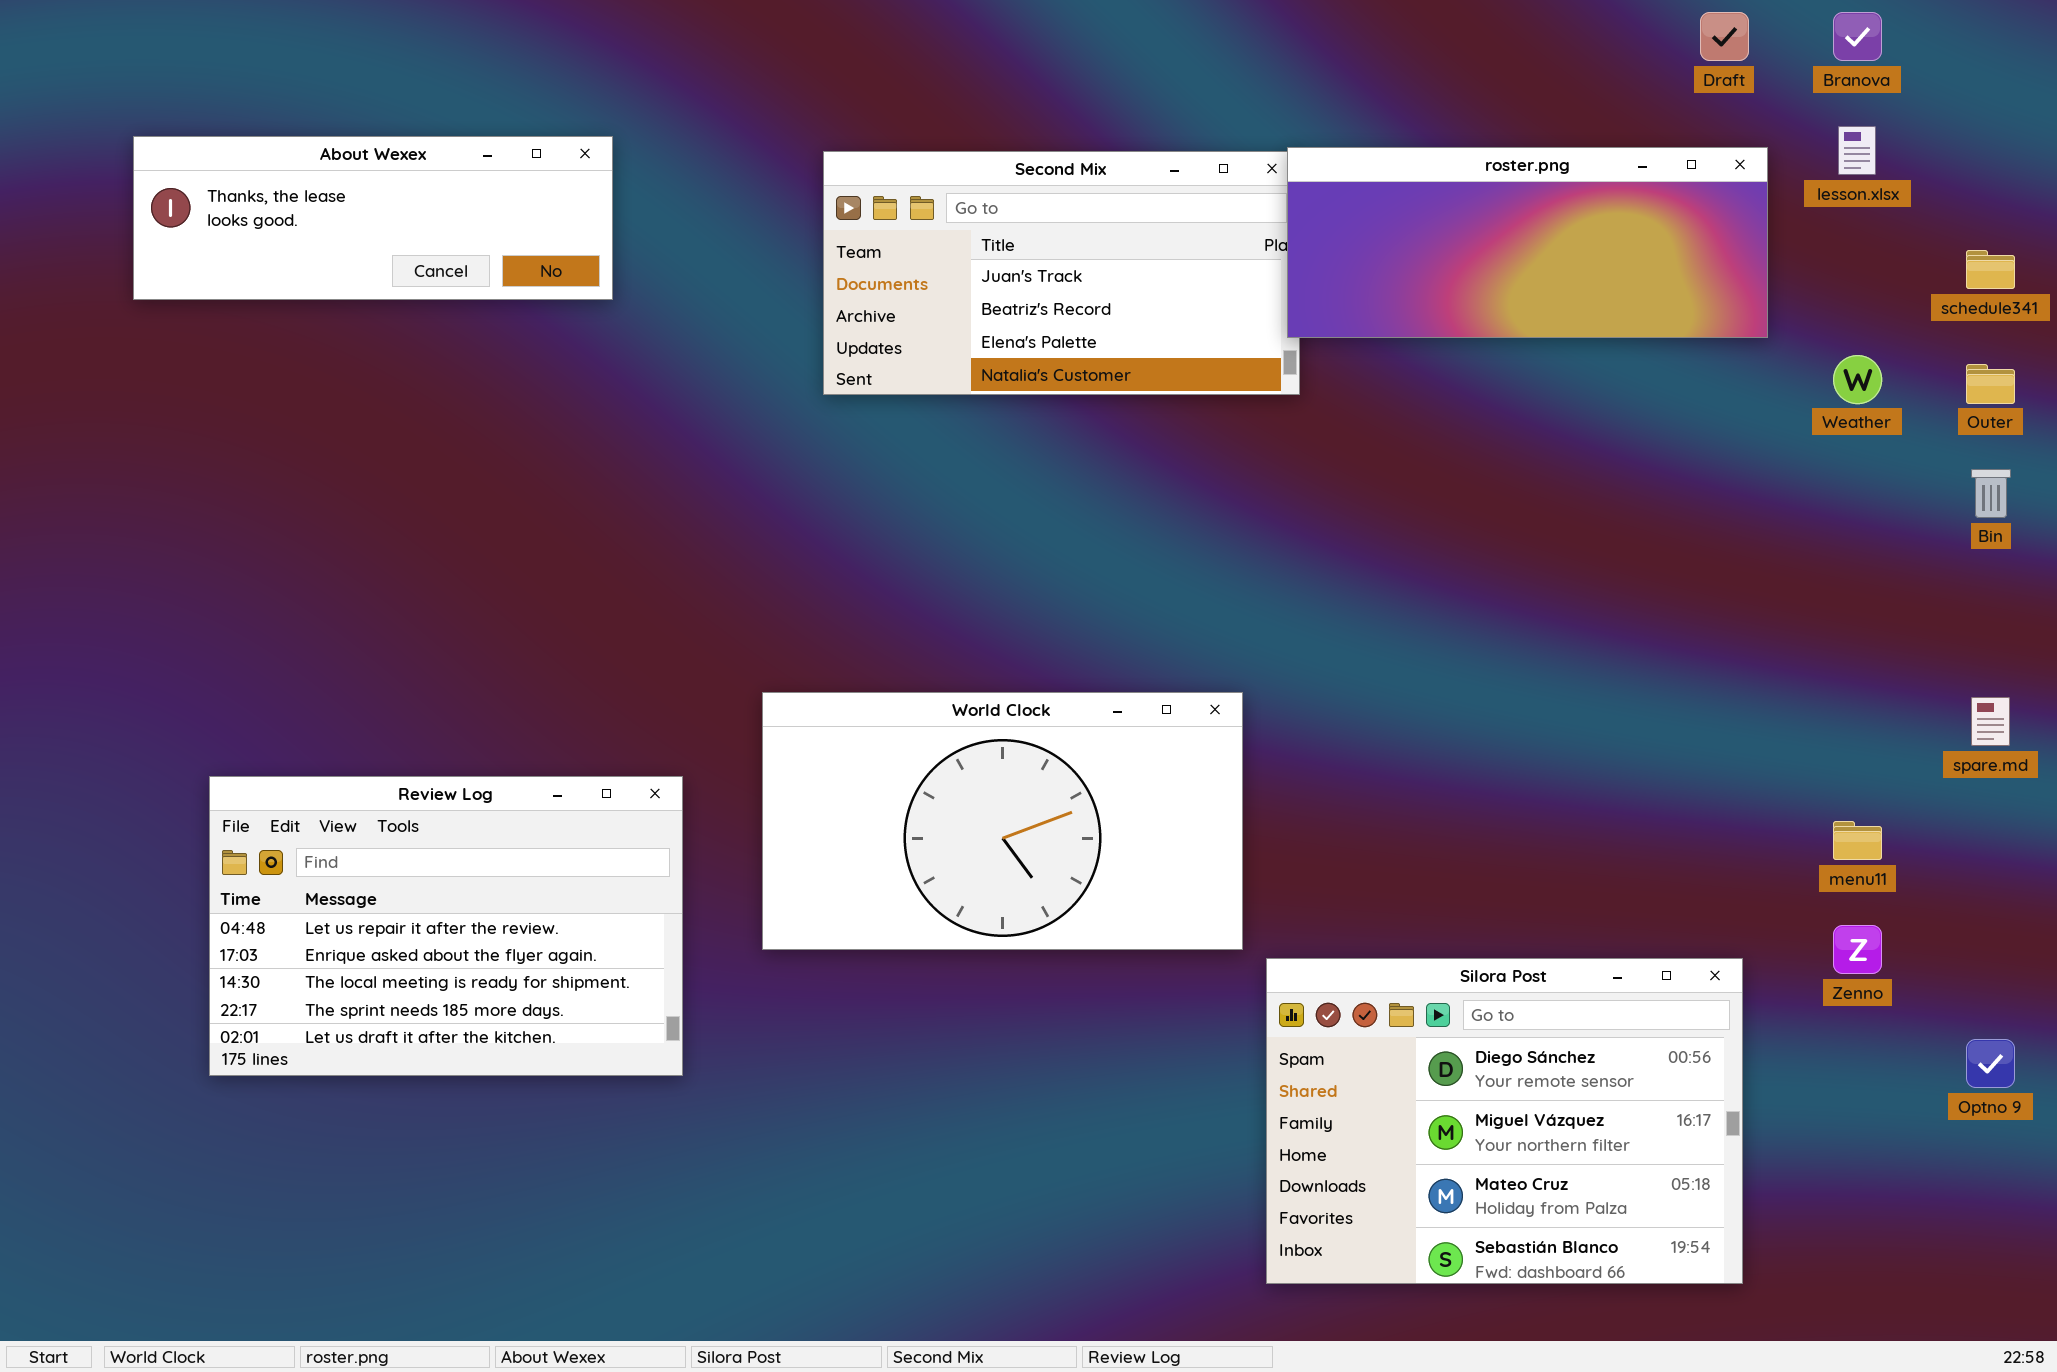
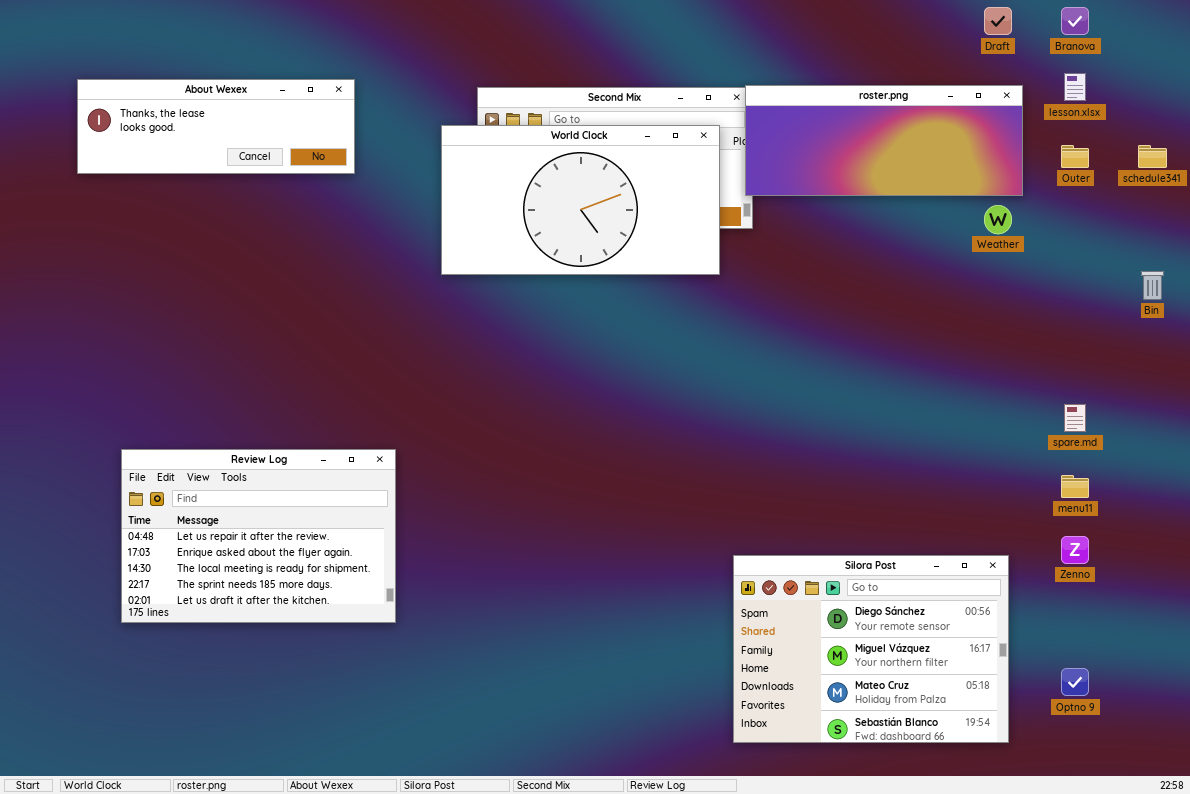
Weather: [1833,355,1882,404] -> [984,205,1012,234], moved
Outer: [1966,364,2015,404] -> [1061,145,1089,168], moved
World Clock: [762,692,1243,950] -> [441,125,720,275], moved
spare.md: [1971,697,2010,746] -> [1064,404,1086,432], moved
Optno 9: [1966,1039,2015,1088] -> [1061,668,1089,696], moved

